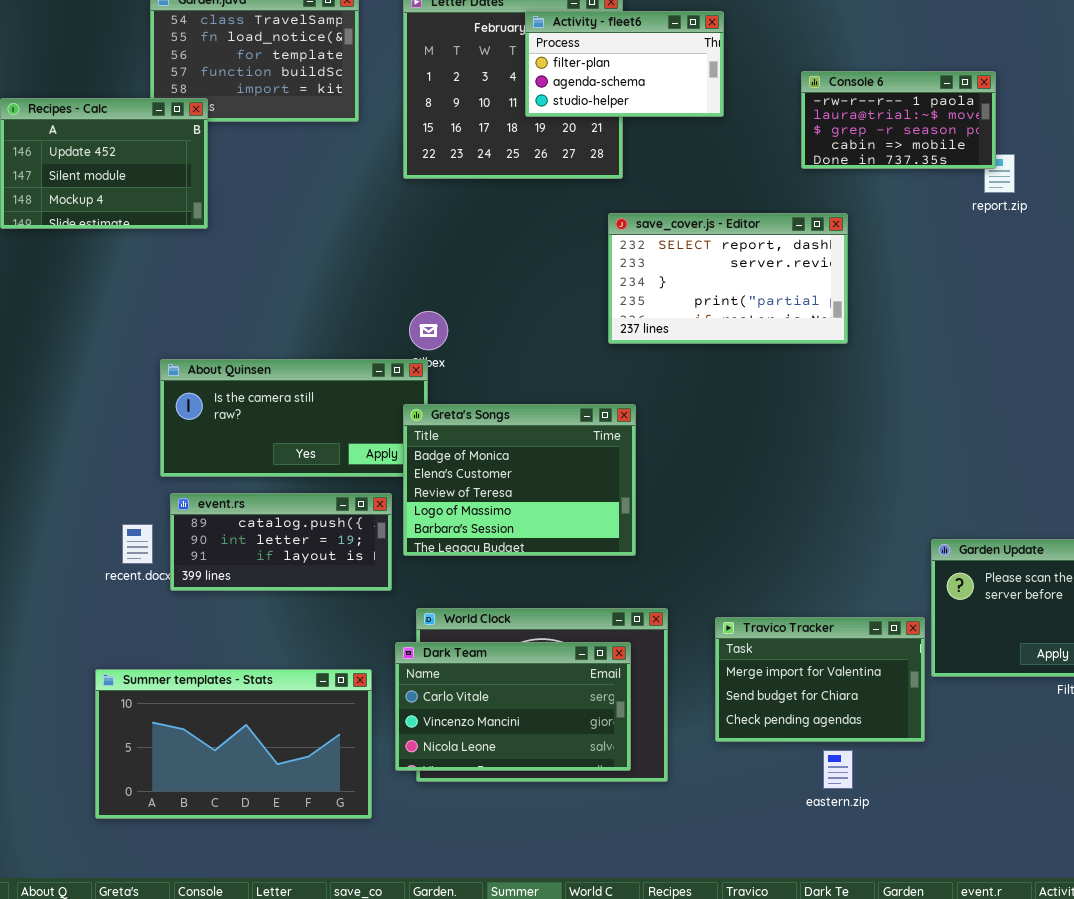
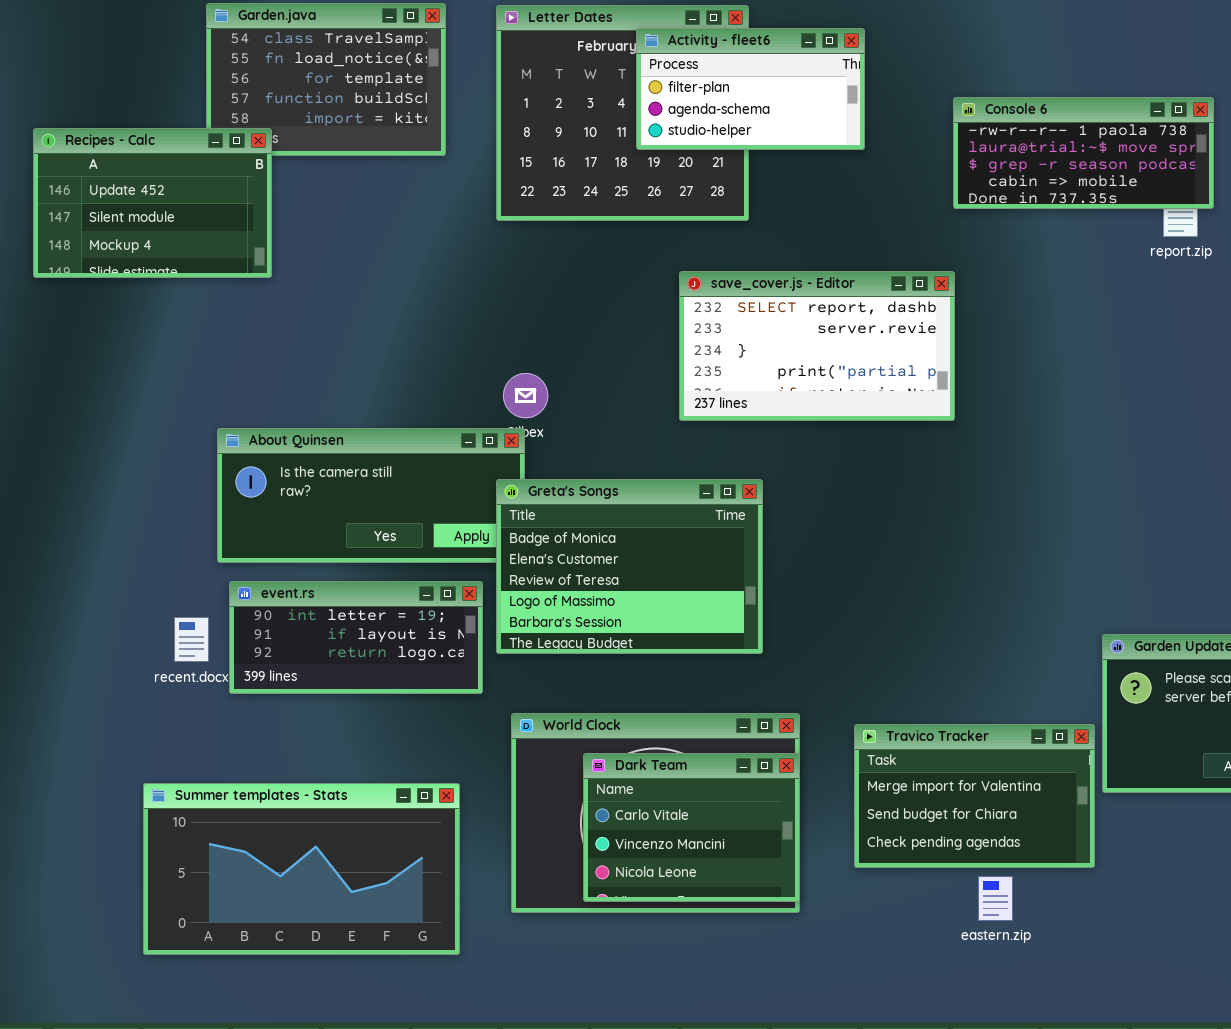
Console 6: [801,71,996,169] -> [953,97,1214,209], resized
save_cover.js - Editor: [608,213,848,344] -> [679,271,955,421], moved
event.rs: [170,493,392,591] -> [229,581,483,694], scrolled down 1 row
Dark Team: [395,642,631,771] -> [583,753,800,902], moved, resized

